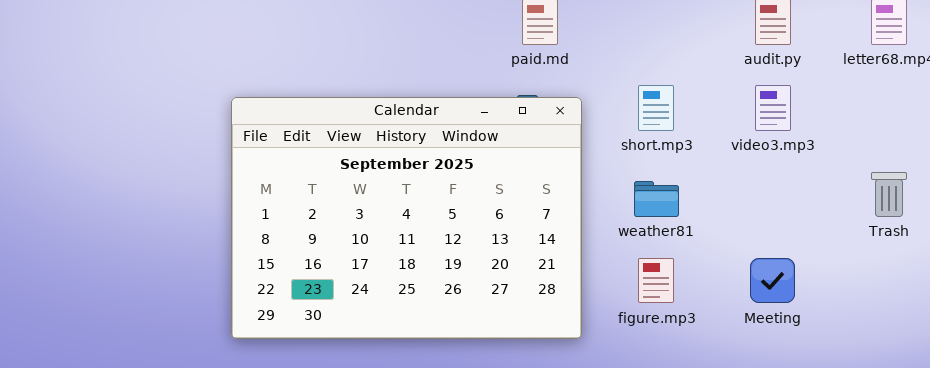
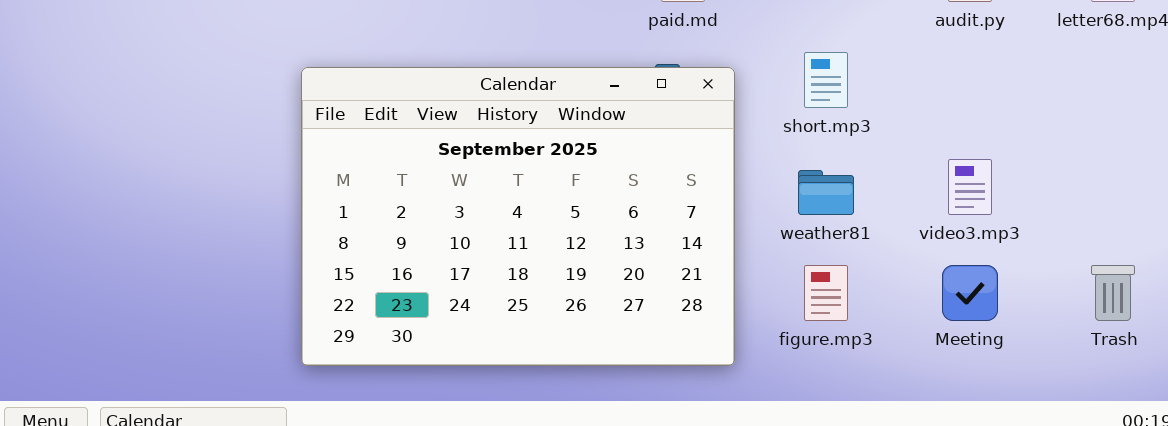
video3.mp3: [755,85,791,131] -> [948,159,992,215], moved
Trash: [871,172,907,217] -> [1091,265,1135,321], moved

